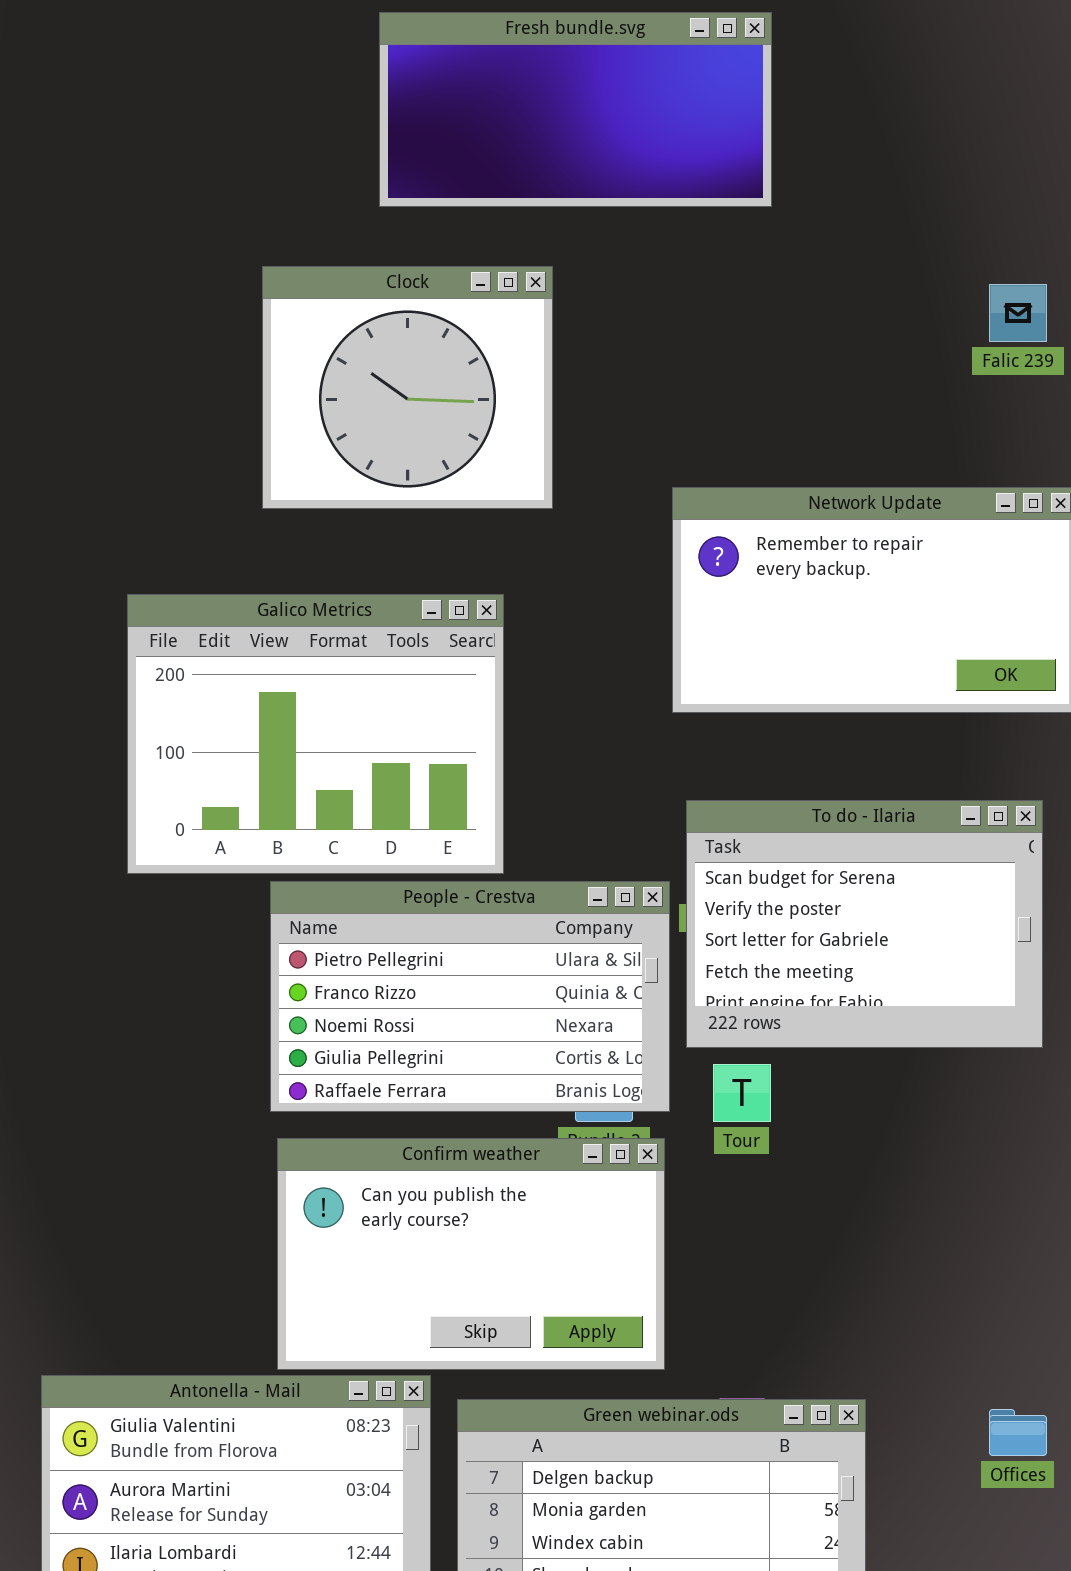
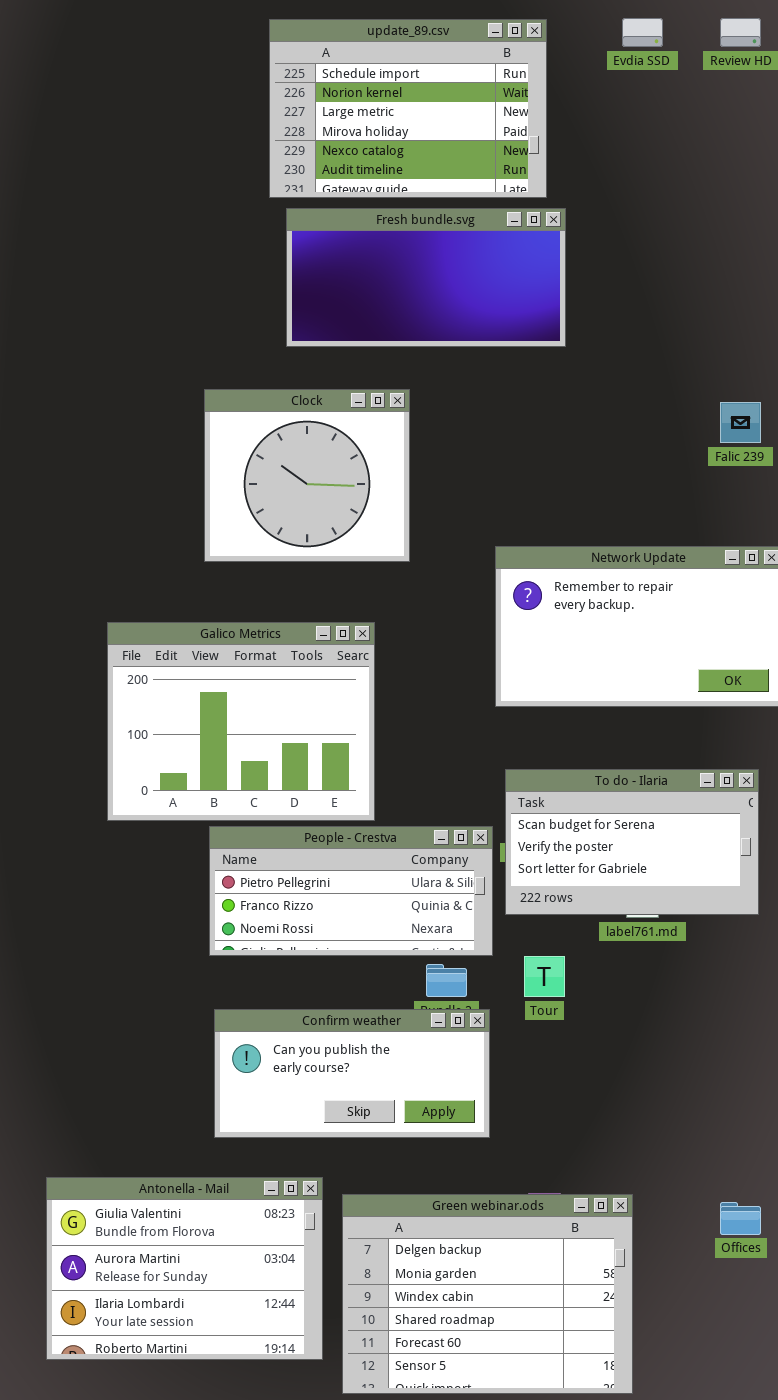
To do - Ilaria: [686,800,1043,1048] -> [505,769,759,915], resized
People - Crestva: [270,881,670,1112] -> [209,826,493,956], resized
Confirm weather: [277,1138,665,1370] -> [214,1009,490,1138], resized

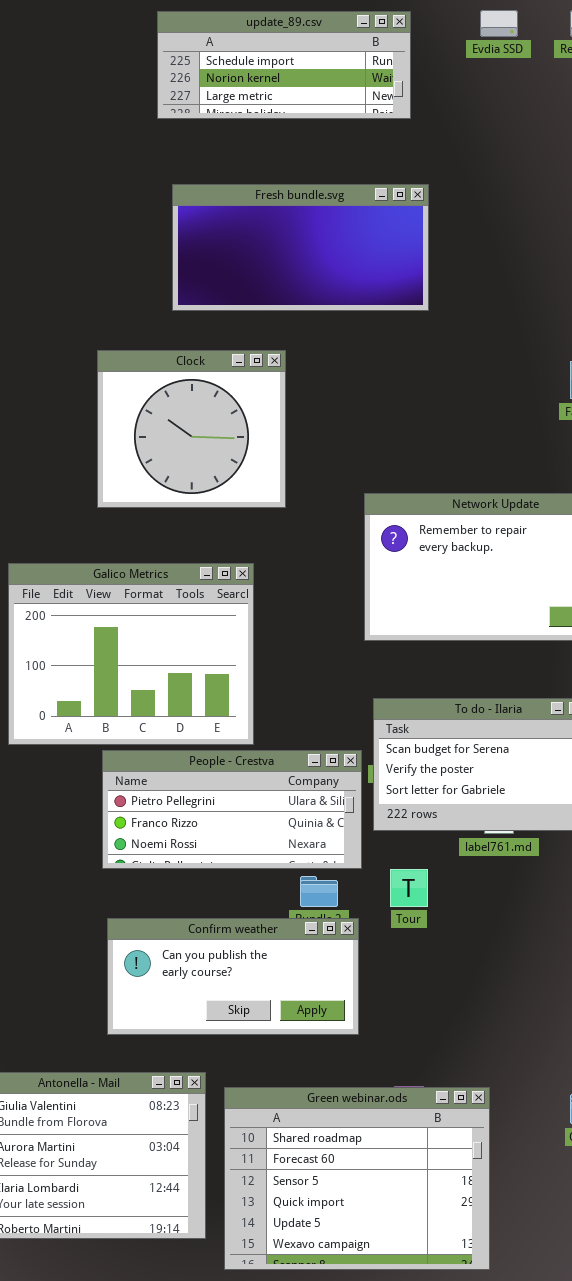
update_89.csv: [269,19,547,198] -> [157,11,411,119], resized
Green webinar.ods: [342,1194,633,1394] -> [224,1087,490,1270], scrolled down 3 rows

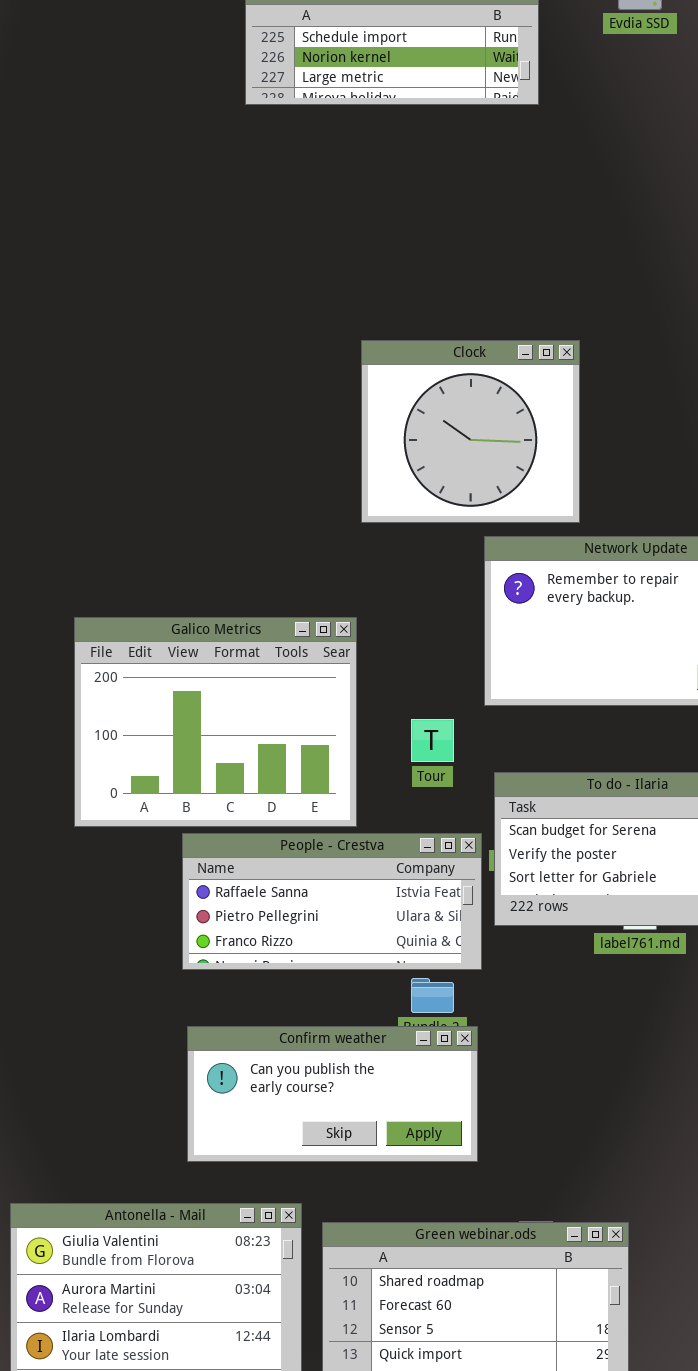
Fresh bundle.svg: [172,184,429,311] -> none, closed
Clock: [97,350,286,508] -> [361,340,580,523], moved
People - Crestva: [102,750,362,869] -> [182,833,482,970], scrolled up 1 row
Tour: [390,869,428,907] -> [411,719,454,762], moved

